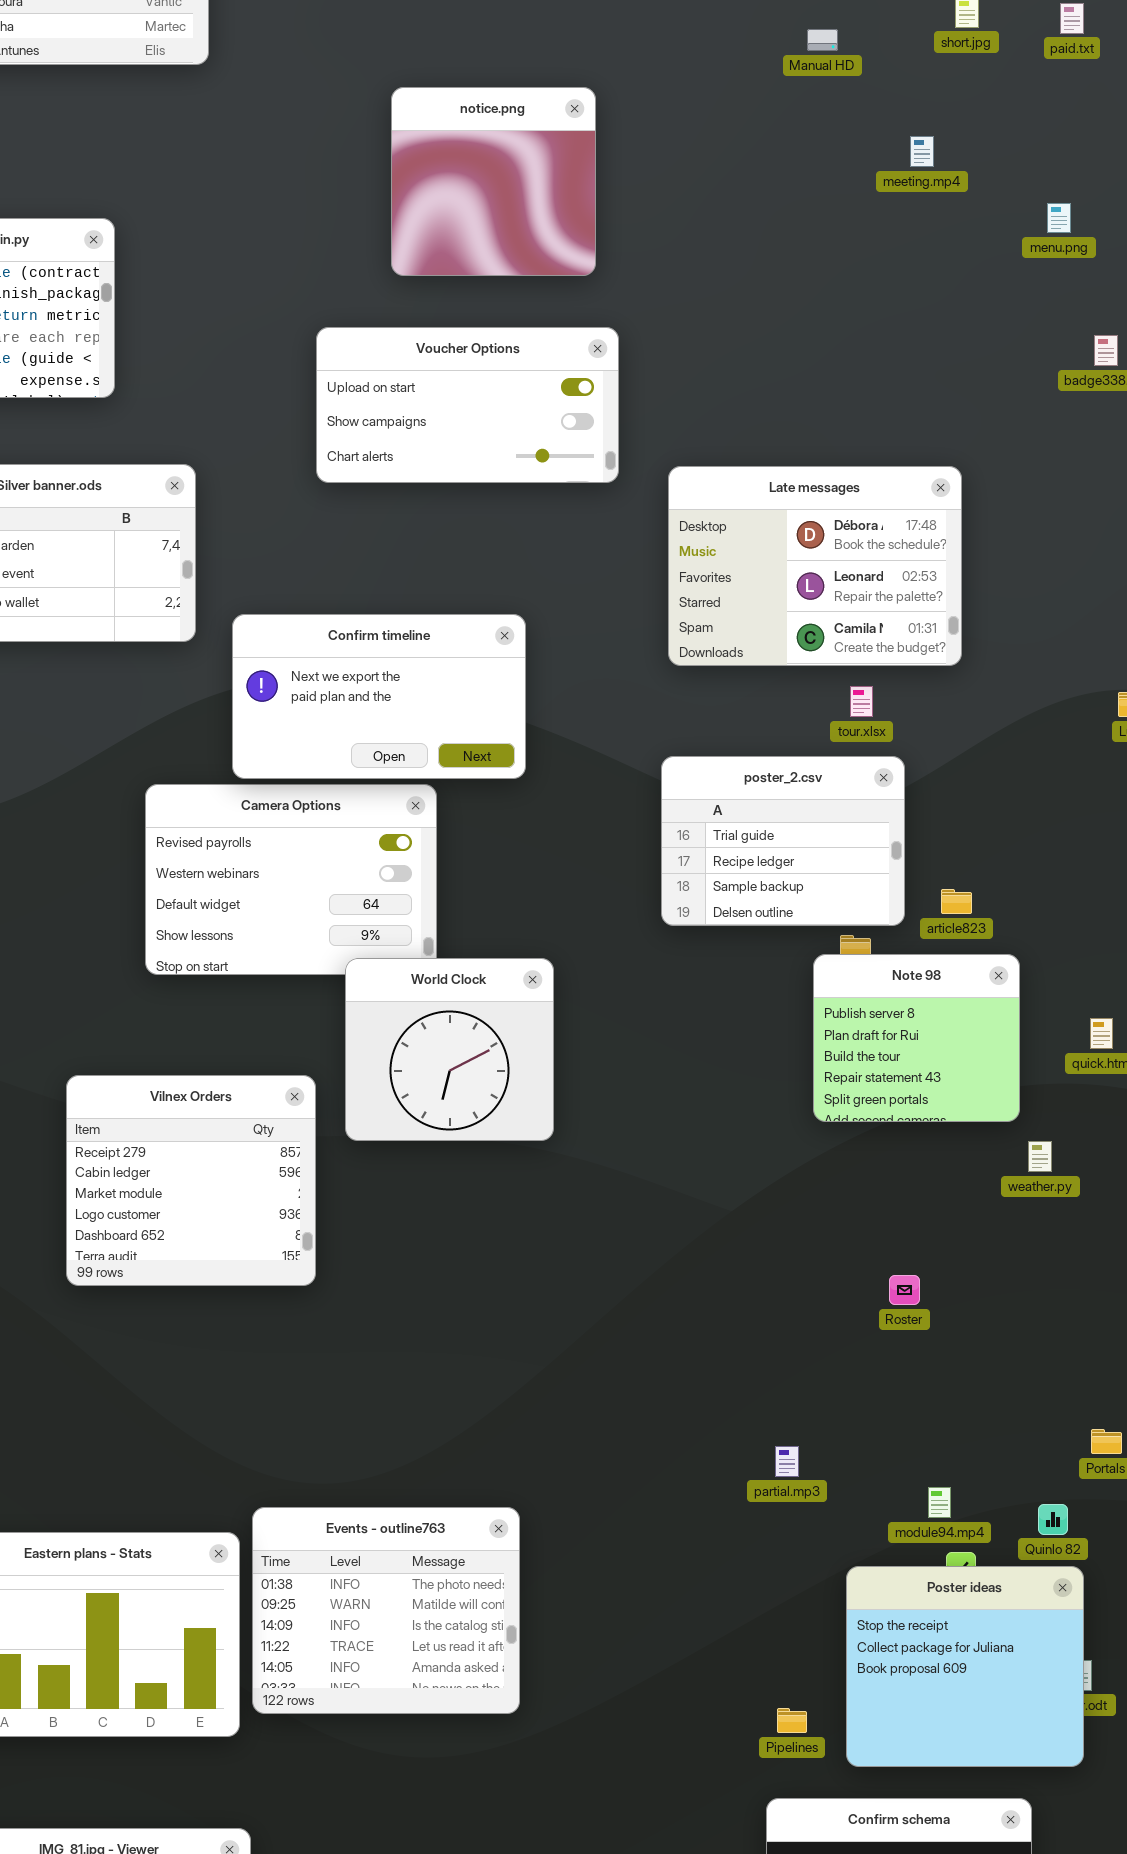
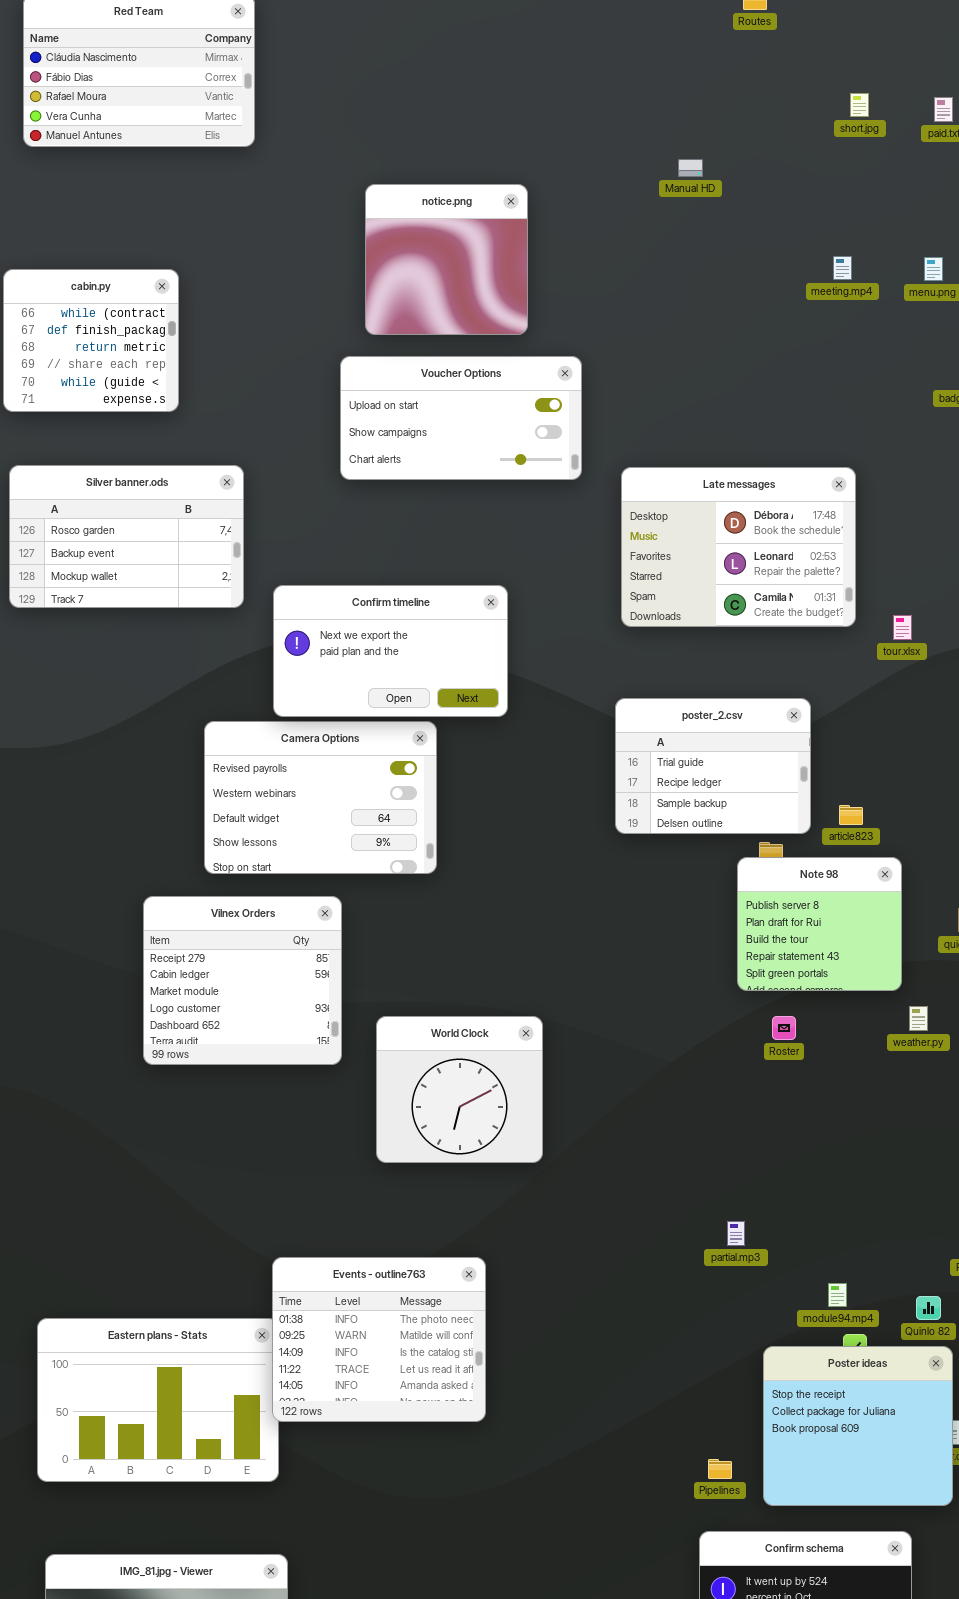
Manual HD: [807,29,838,51] -> [678,159,703,177], moved
notice.png: [391,87,596,276] -> [365,184,528,335], moved
meeting.mp4: [910,136,934,167] -> [833,256,852,280], moved
tour.xlsx: [850,686,873,717] -> [893,615,912,640], moved
World Clock: [345,958,554,1141] -> [376,1016,543,1163], moved
Vilnex Orders: [66,1075,316,1286] -> [143,896,342,1065], moved
Roster: [889,1275,920,1305] -> [772,1016,796,1040], moved
partial.mp3: [775,1446,799,1477] -> [727,1221,745,1246], moved
Events - outline763: [252,1507,520,1714] -> [272,1257,486,1422], moved

